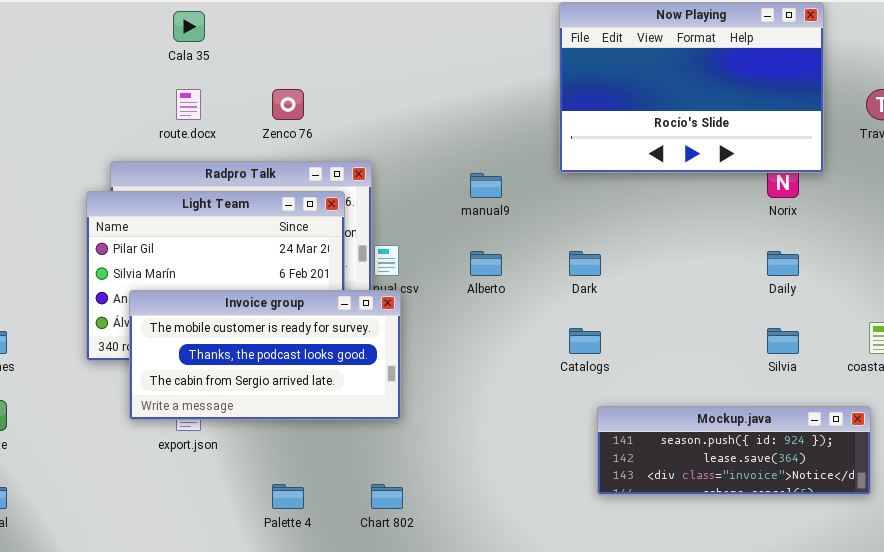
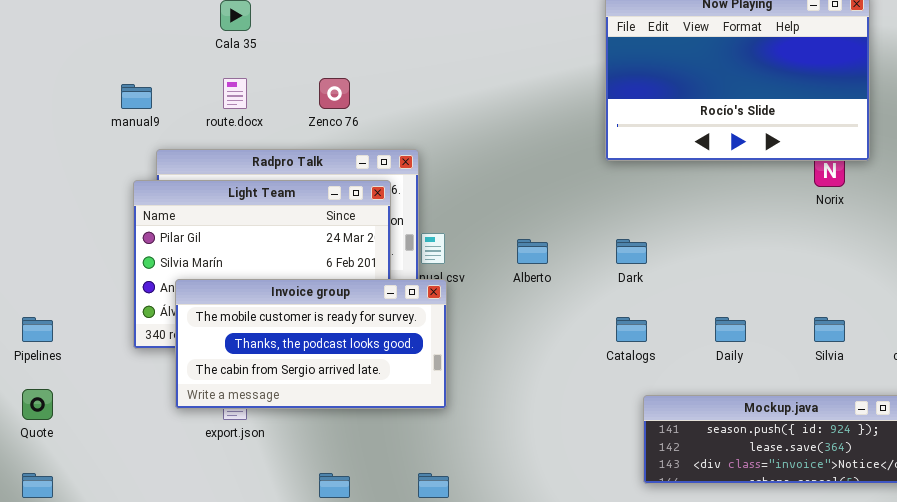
manual9: [470,173,502,198] -> [121,84,152,109], moved
Daily: [767,251,799,276] -> [715,317,746,342], moved

